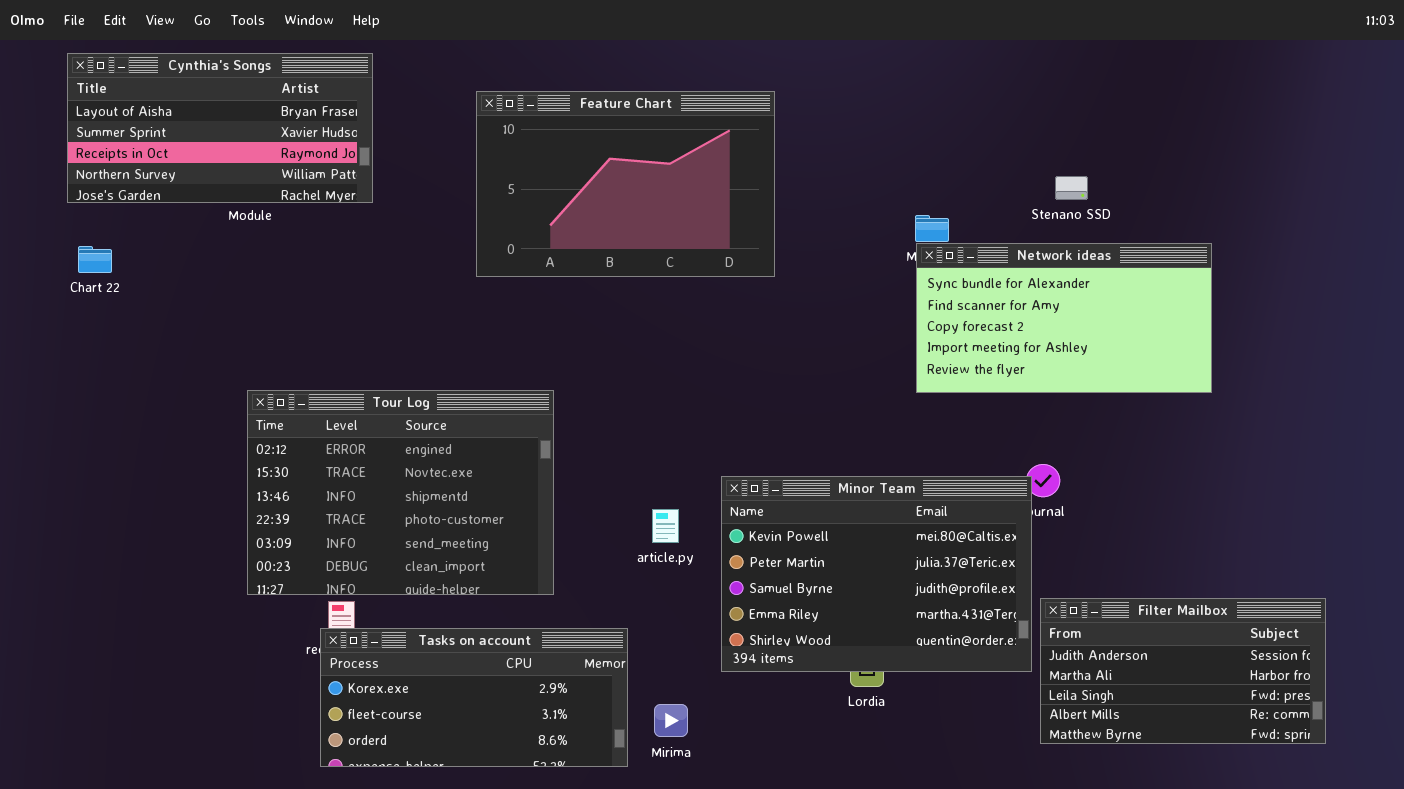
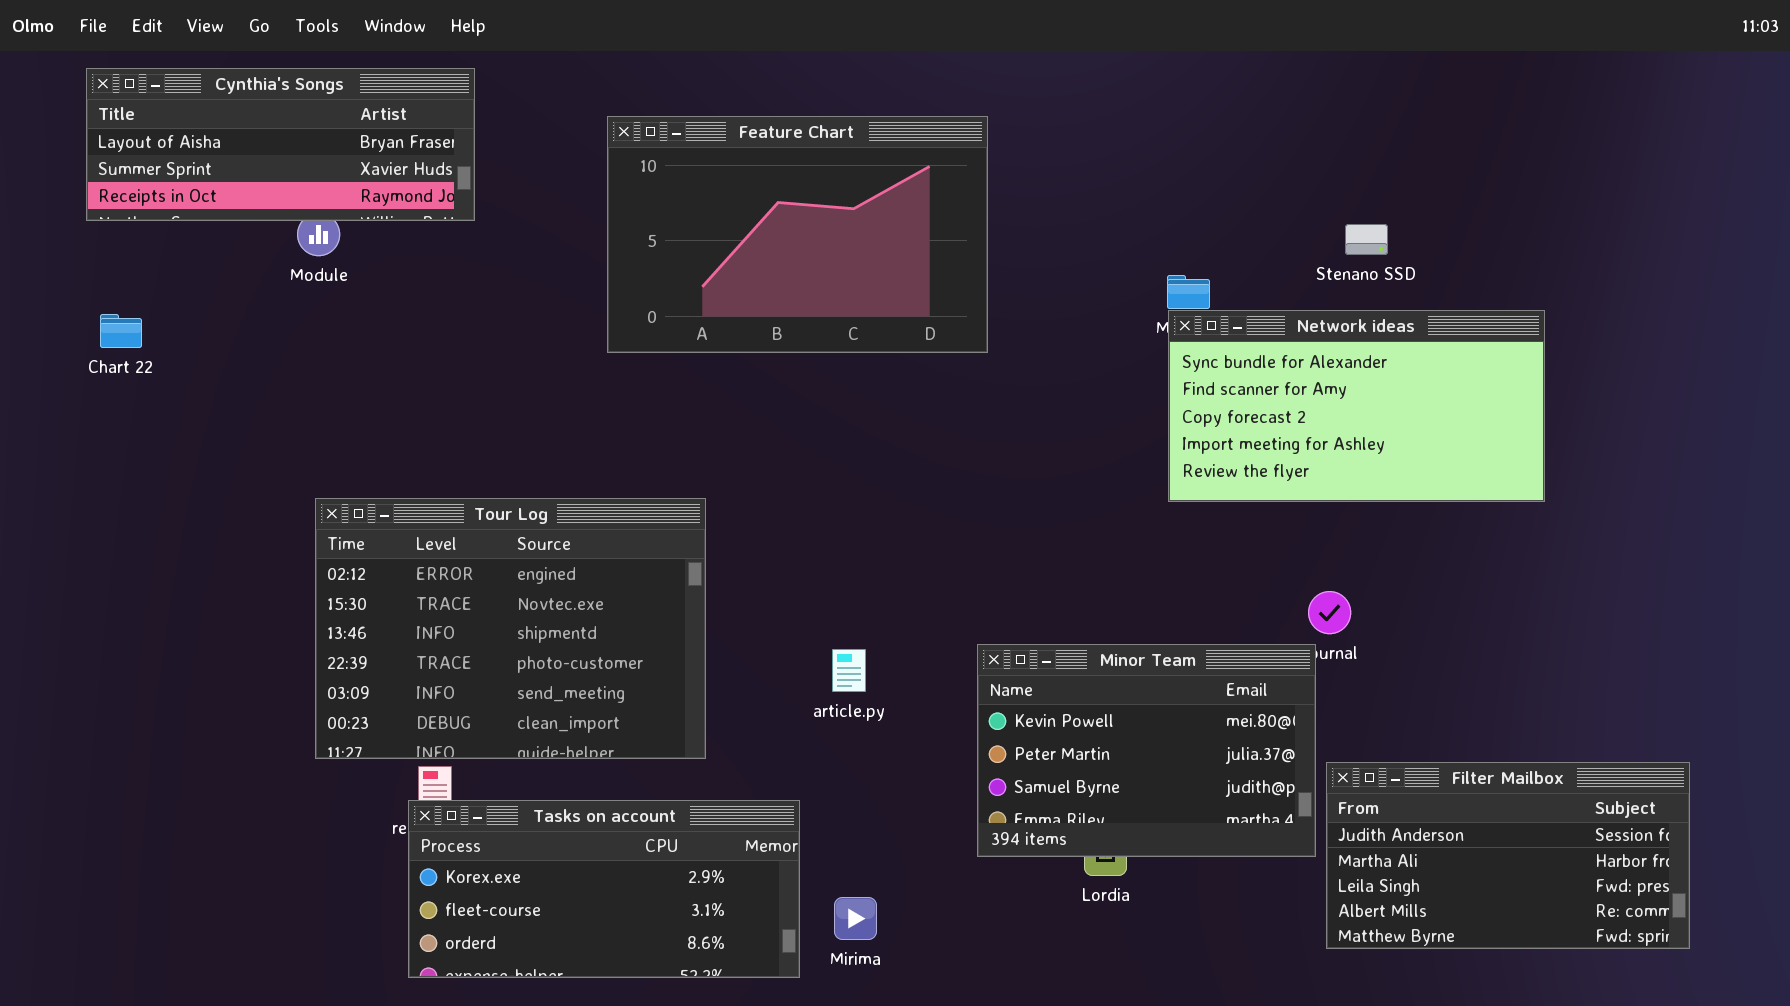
Cynthia's Songs: [67,53,373,203] -> [86,68,475,221], resized
Minor Team: [721,476,1032,672] -> [977,644,1316,857], resized

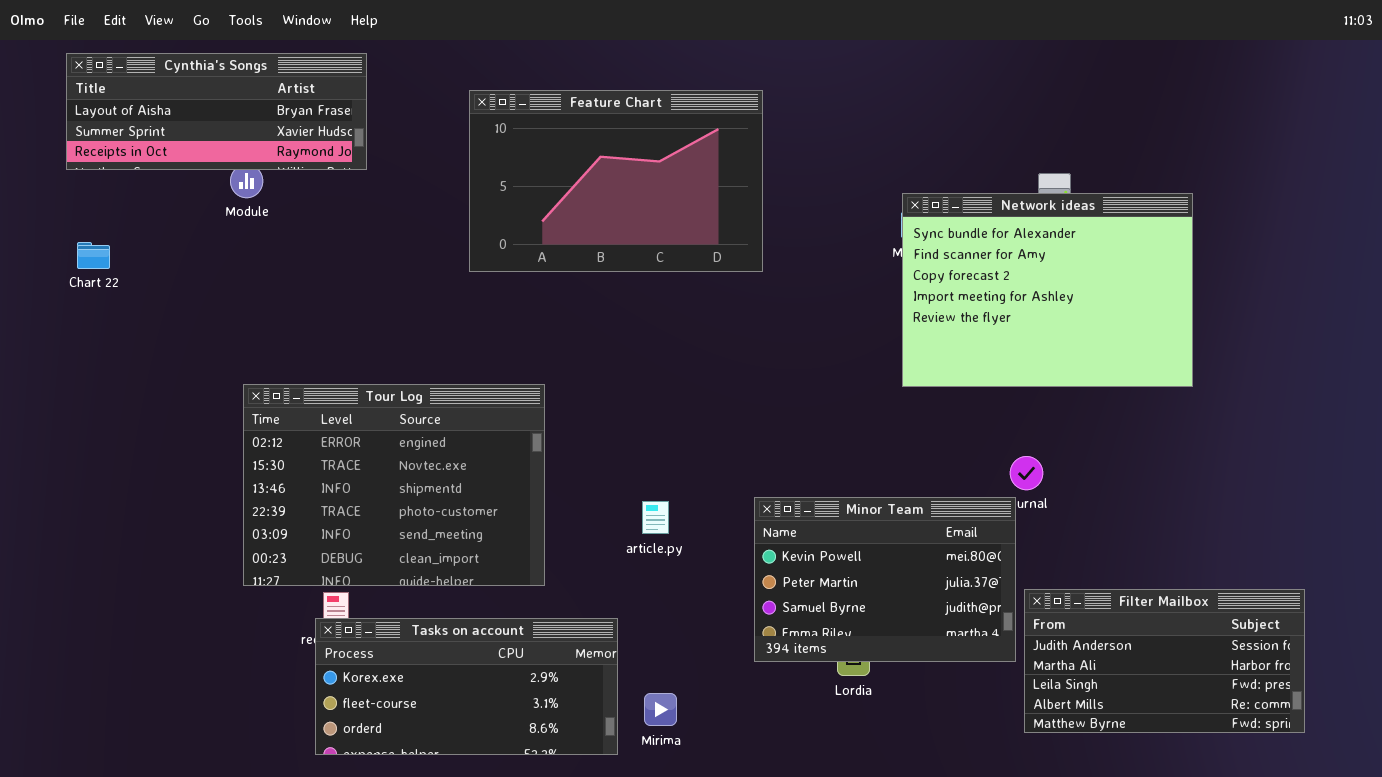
Network ideas: [1168,310,1545,502] -> [902,193,1193,387], resized

